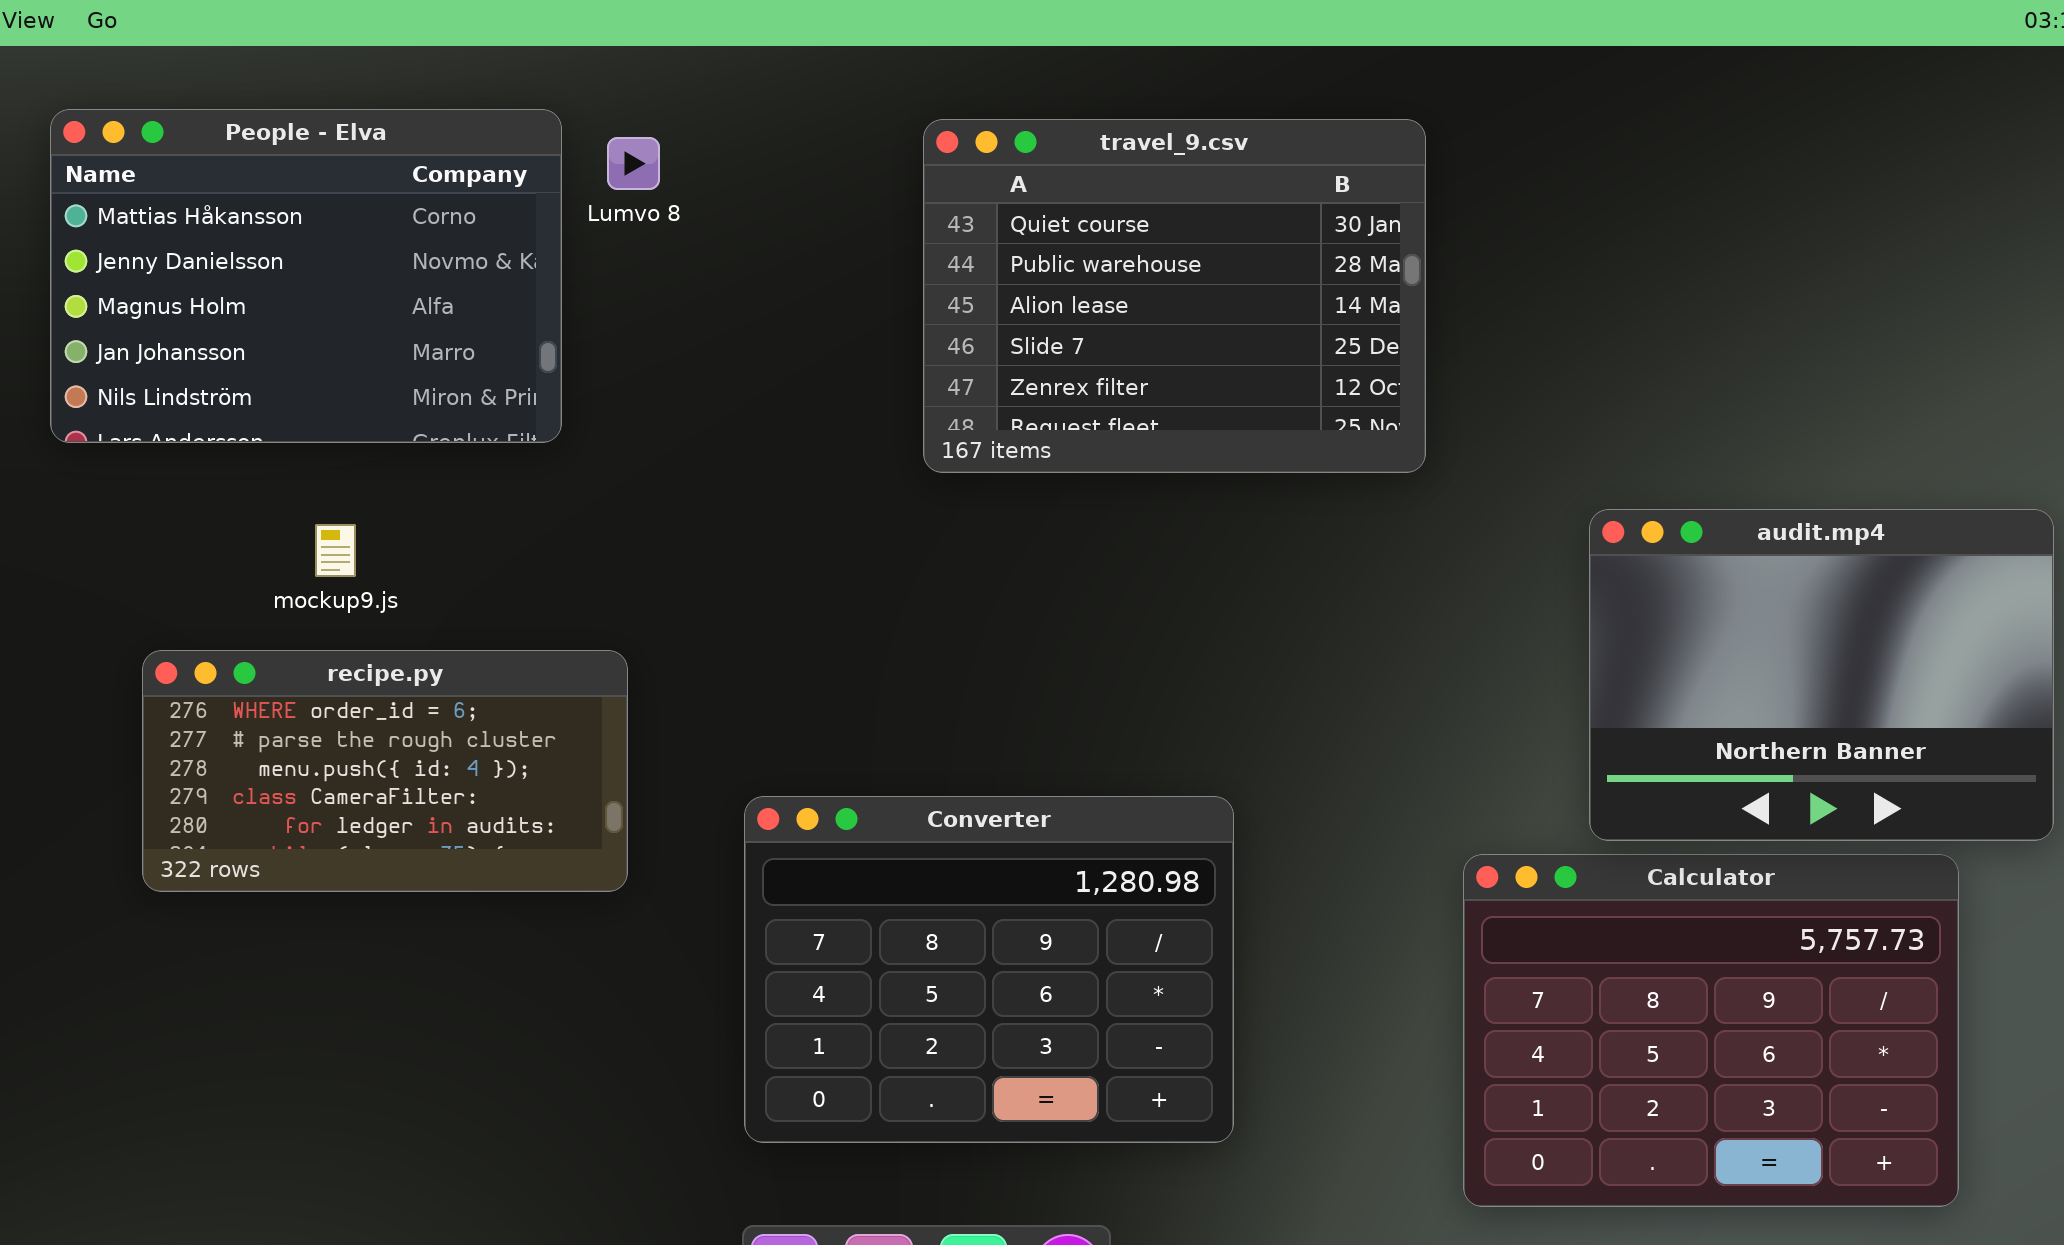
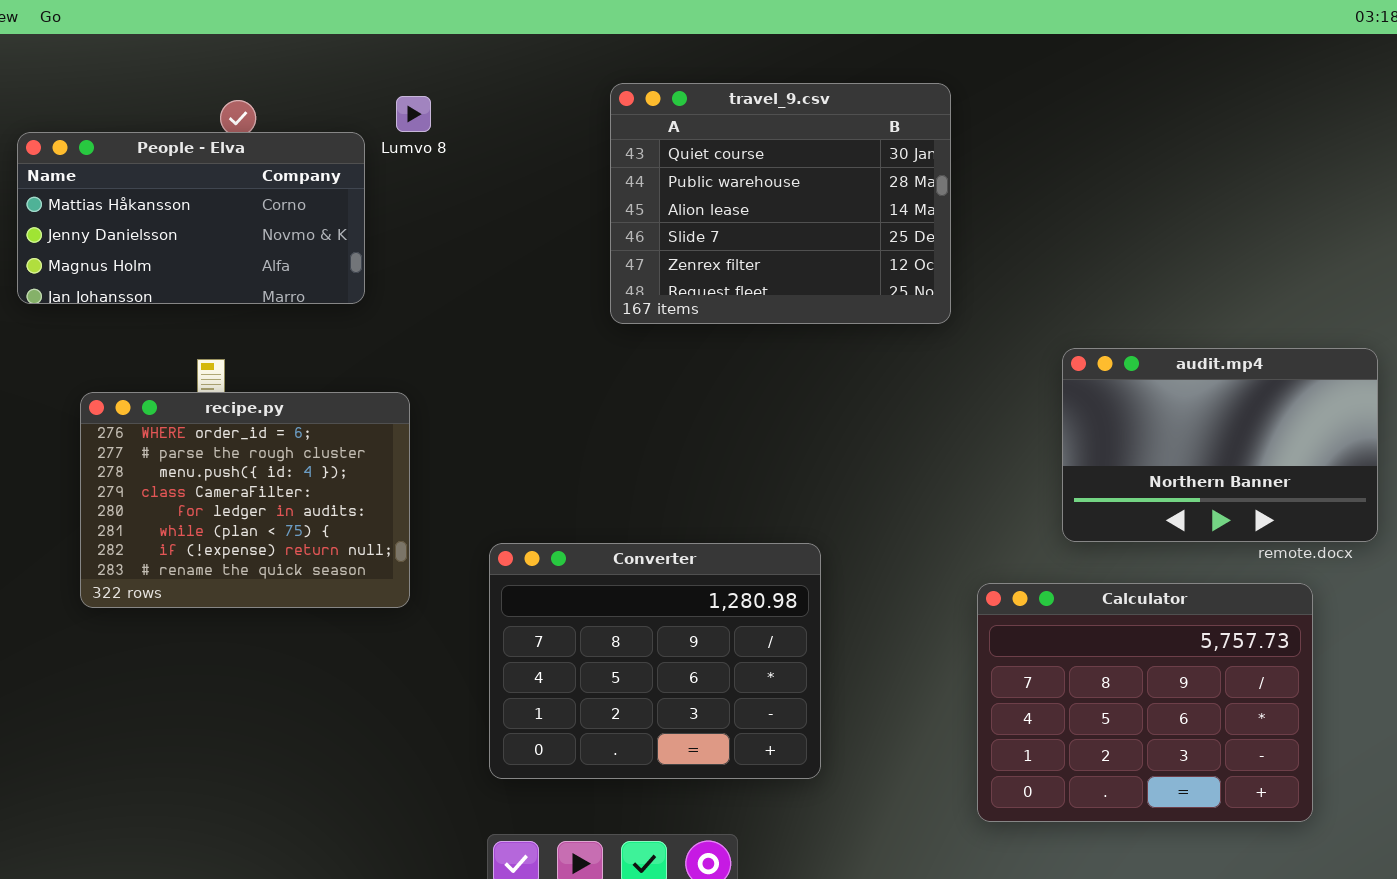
People - Elva: [50,109,562,443] -> [17,132,365,304], resized
audit.mp4: [1589,509,2054,841] -> [1062,348,1378,542], resized
recipe.py: [142,650,628,892] -> [80,392,410,608], resized

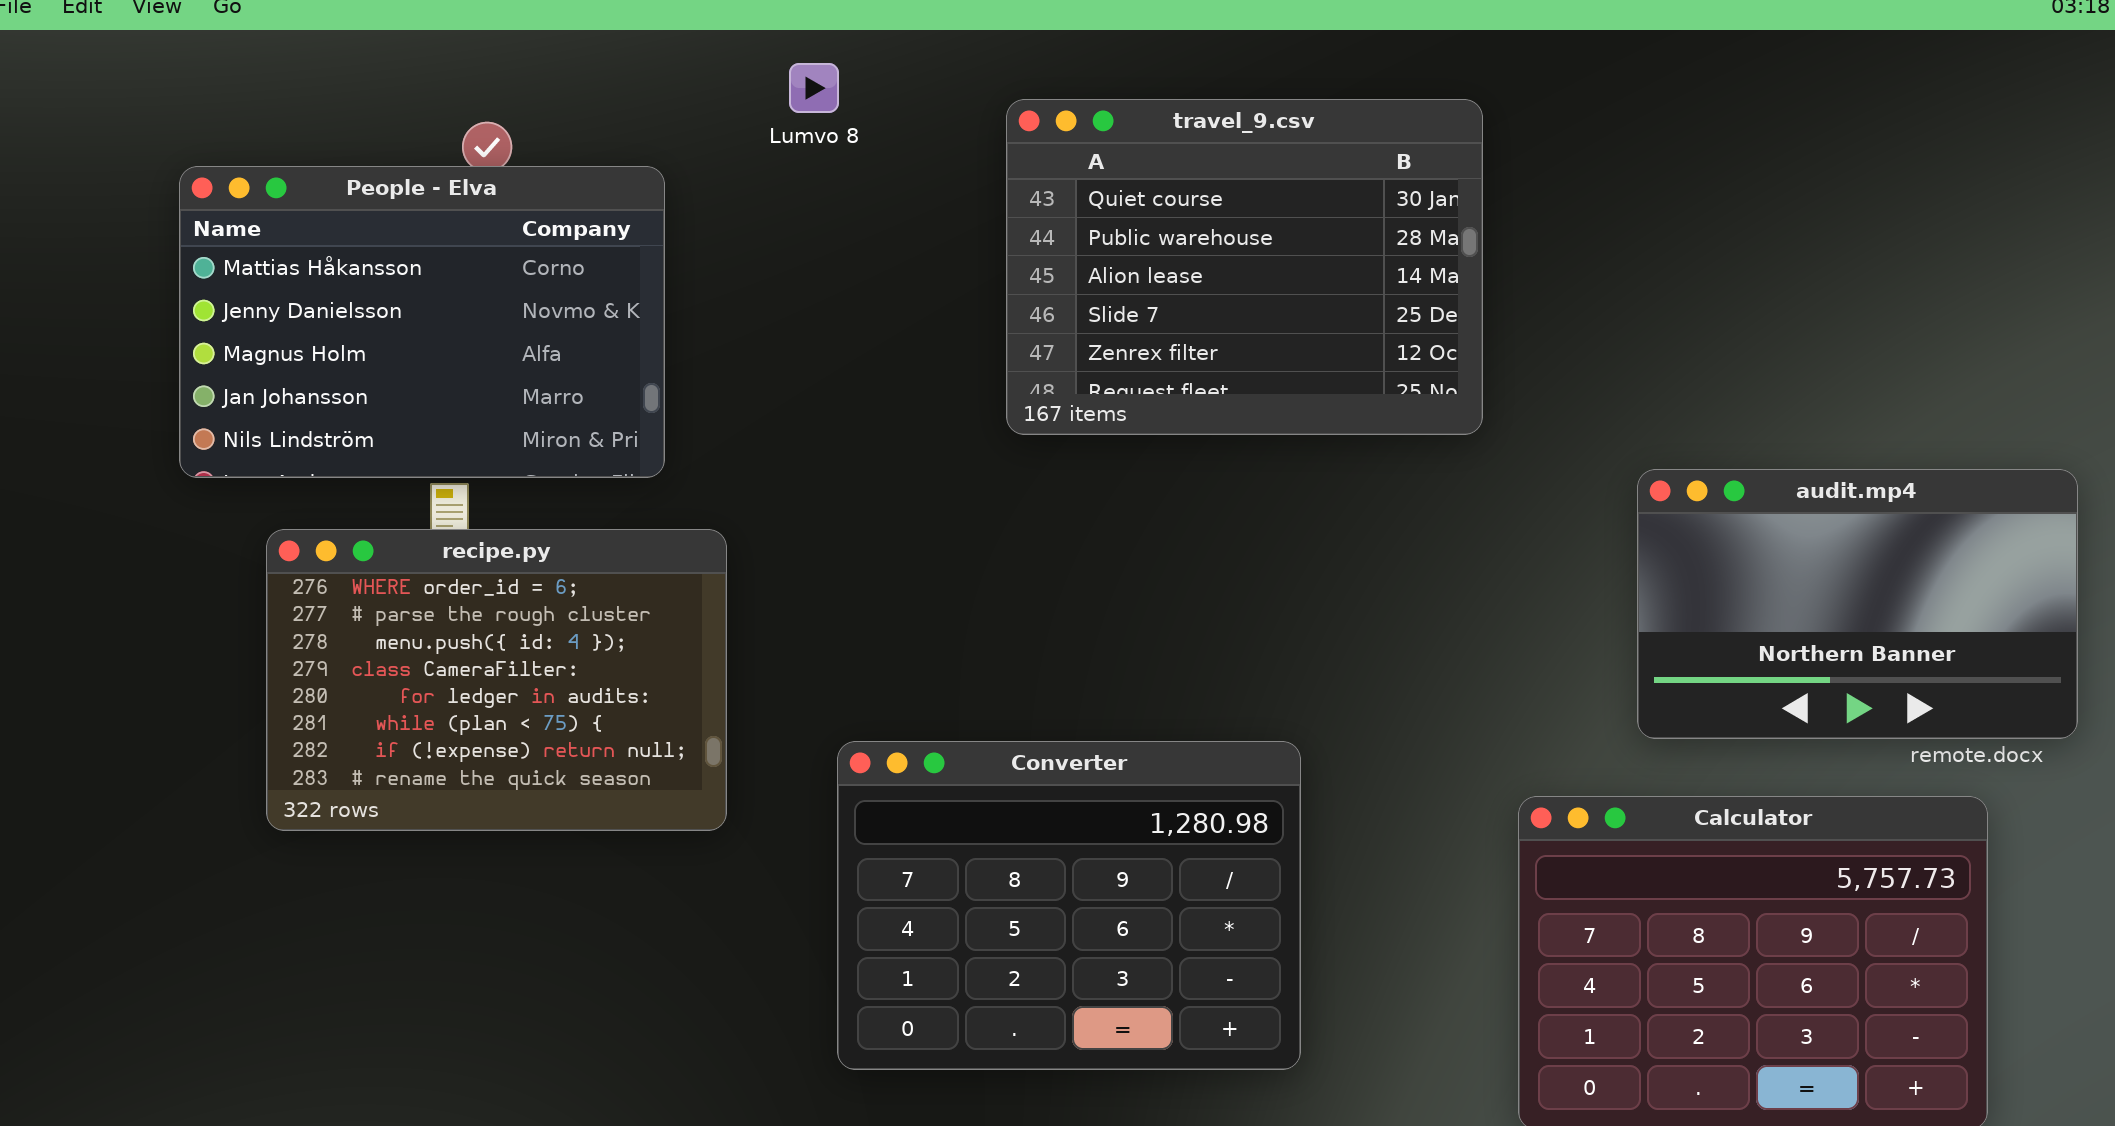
Lumvo 8: [396,96,431,132] -> [789,63,839,113], moved
People - Elva: [17,132,365,304] -> [179,166,665,478], resized

